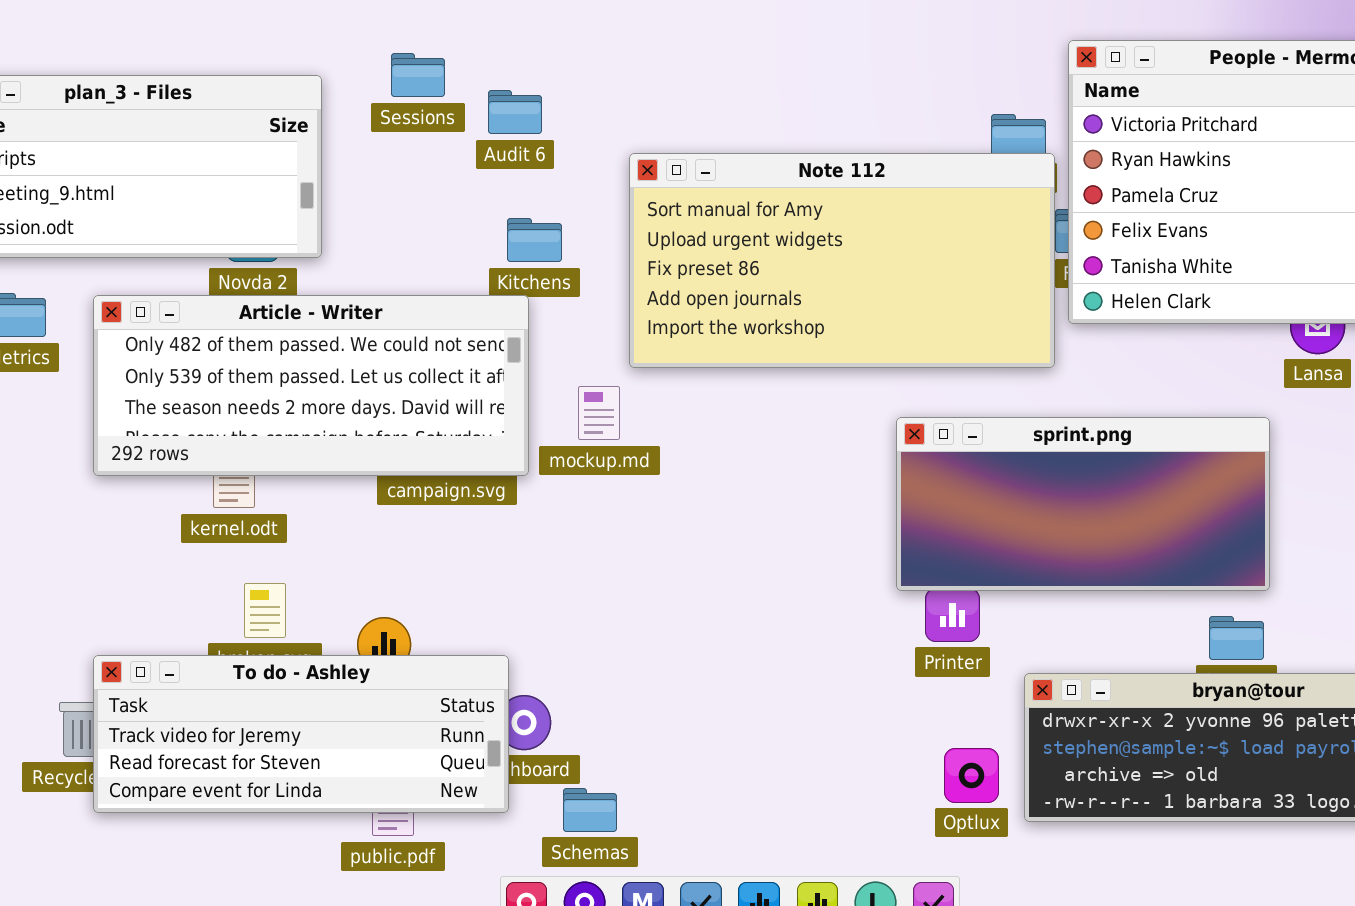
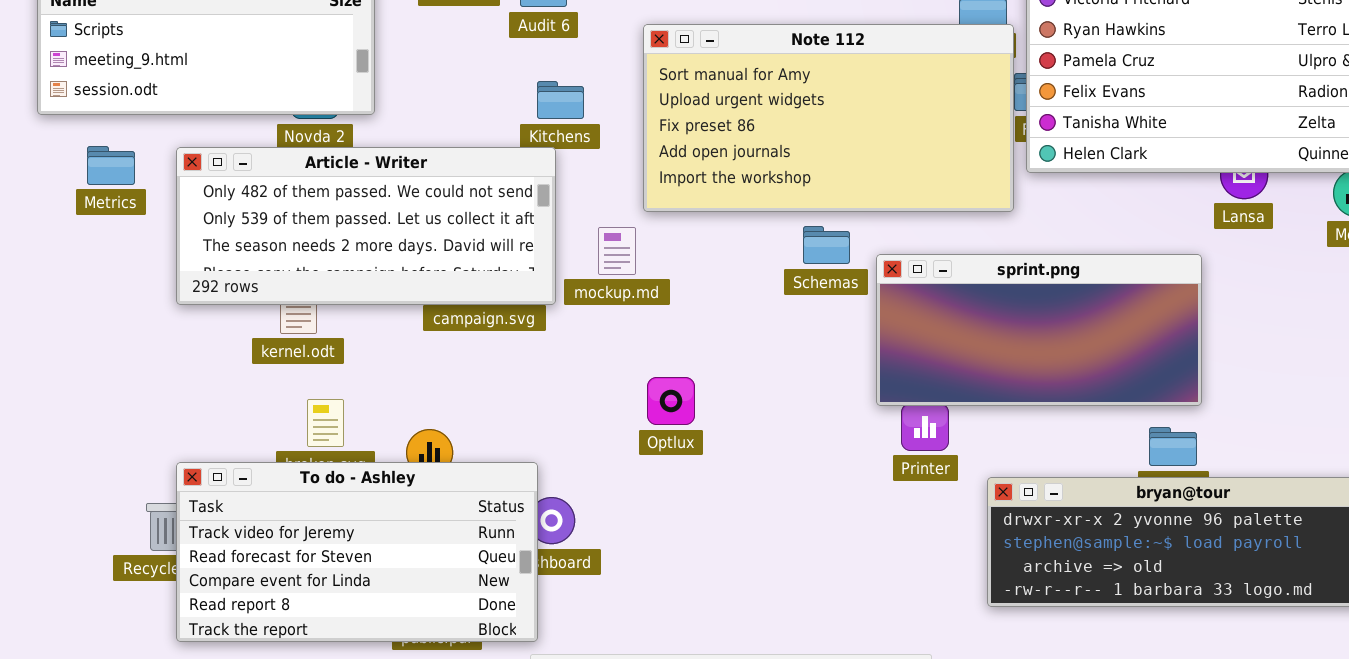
To do - Ashley: [93,655,509,813] -> [176,462,538,642], resized
Optlux: [944,748,999,803] -> [647,377,695,425], moved
Schemas: [563,788,617,832] -> [803,226,850,264], moved

